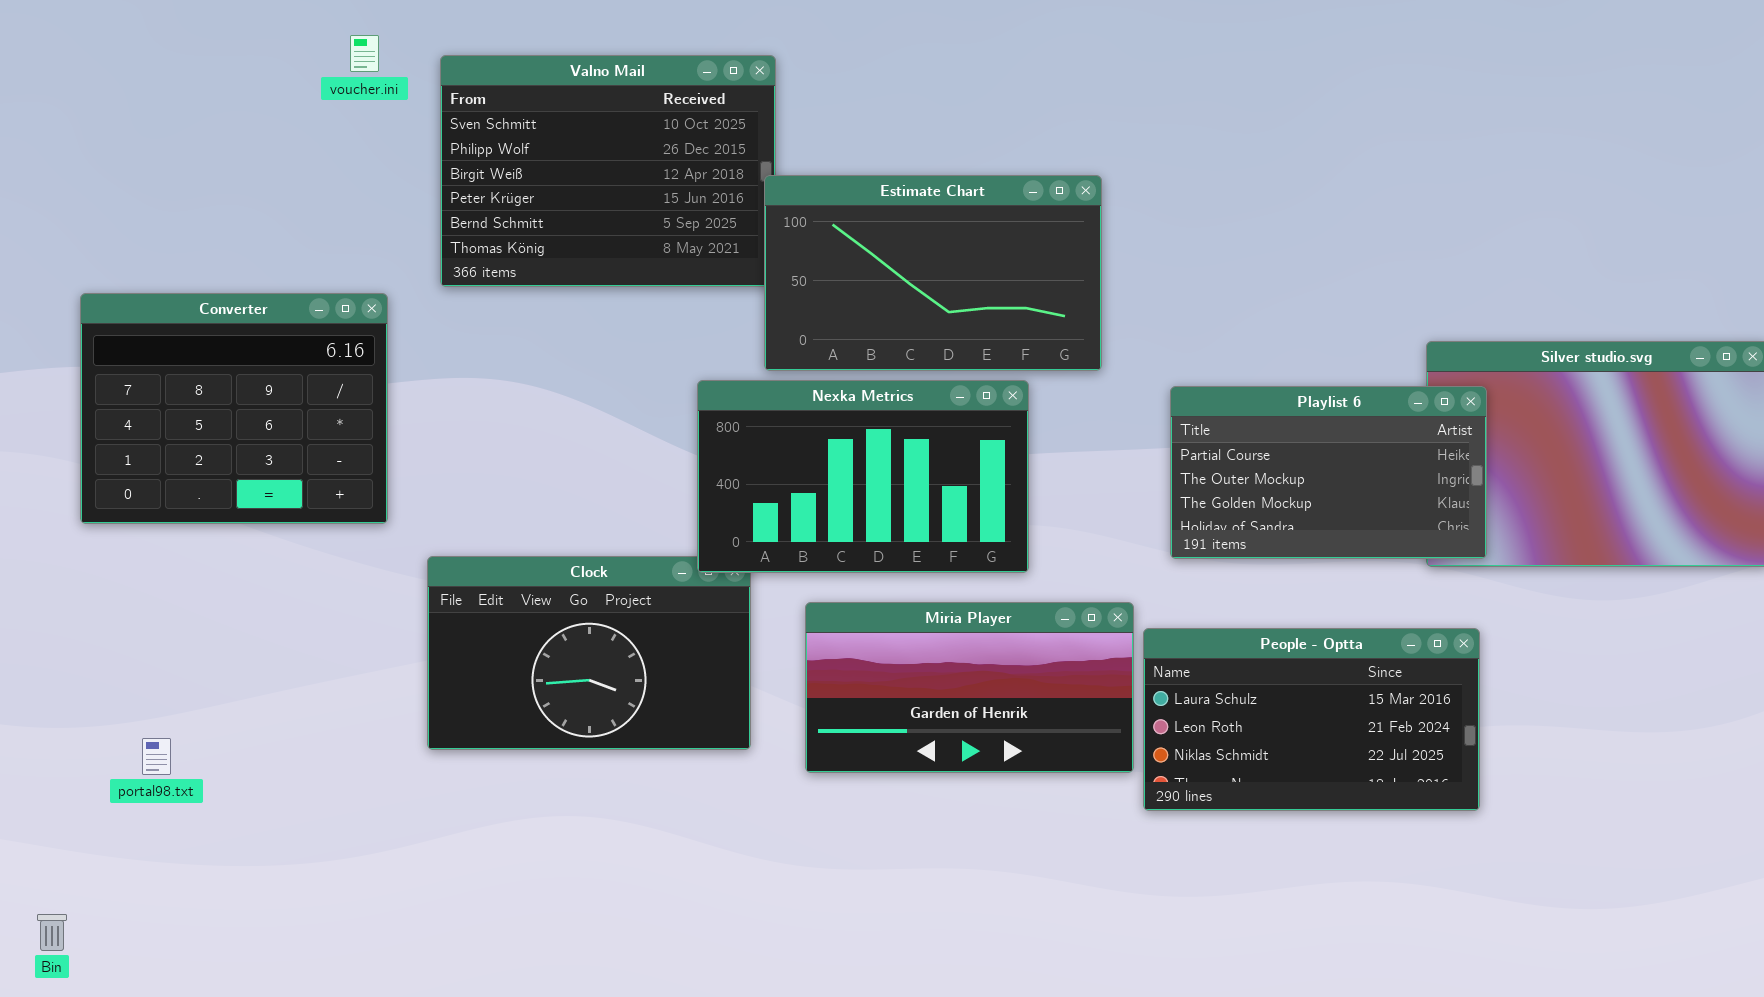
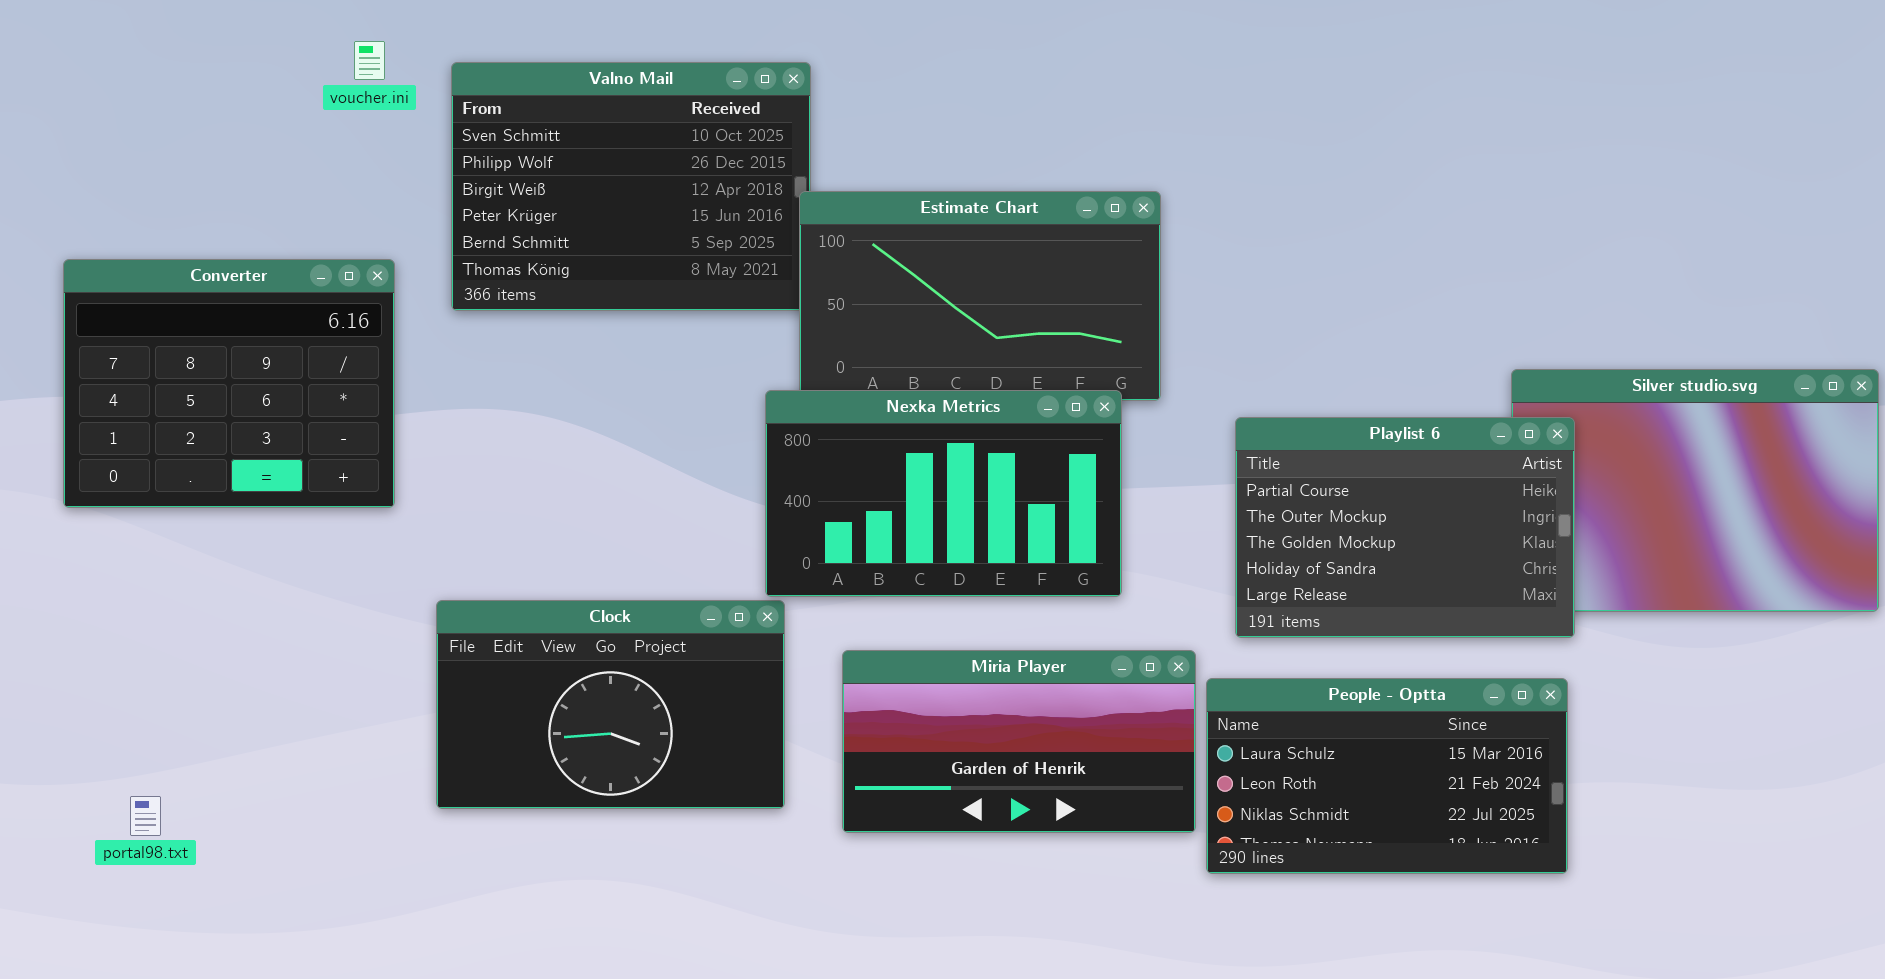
Converter: [80,293,388,524] -> [63,259,395,508], moved
Nexka Metrics: [697,380,1029,573] -> [765,390,1122,597], moved
Playlist 6: [1170,386,1487,559] -> [1235,417,1575,638], resized

